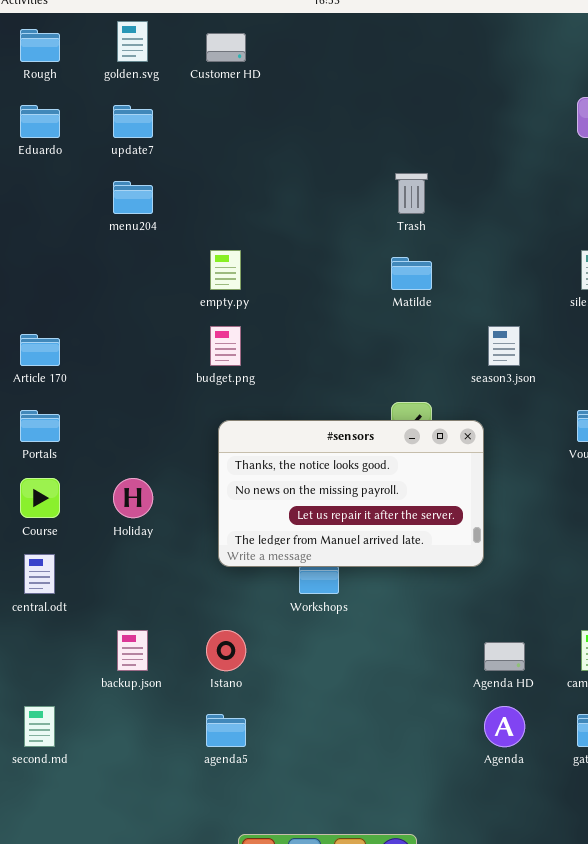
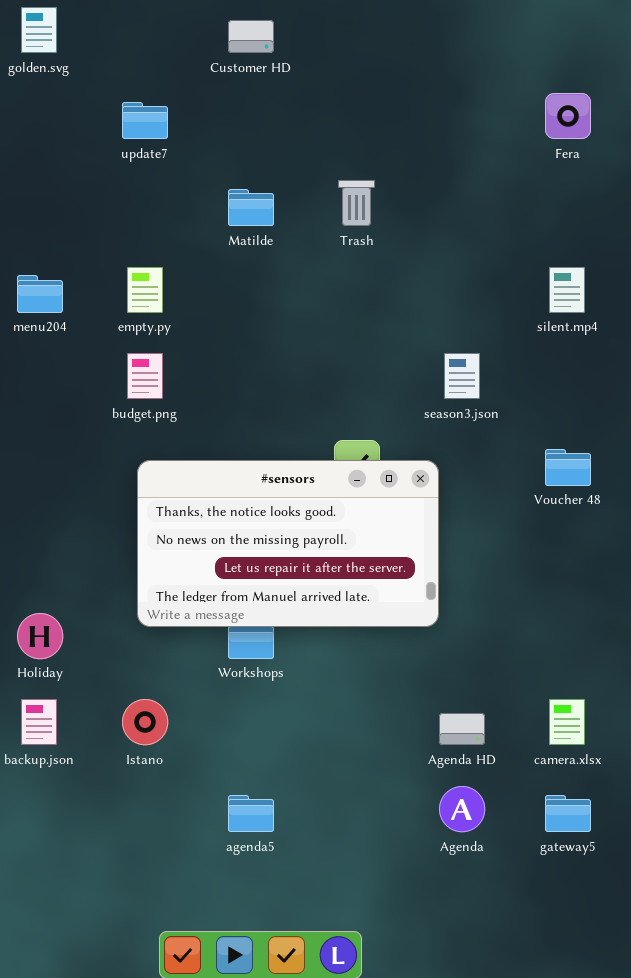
Customer HD: [206,33,246,62] -> [228,20,274,53], moved
update7: [113,105,153,138] -> [122,102,168,139], moved
menu204: [113,181,153,214] -> [17,275,63,313], moved
Matilde: [391,257,432,290] -> [228,189,274,226], moved
Holiday: [113,478,153,518] -> [17,613,63,659], moved
agenda5: [206,714,246,747] -> [228,795,274,832], moved

